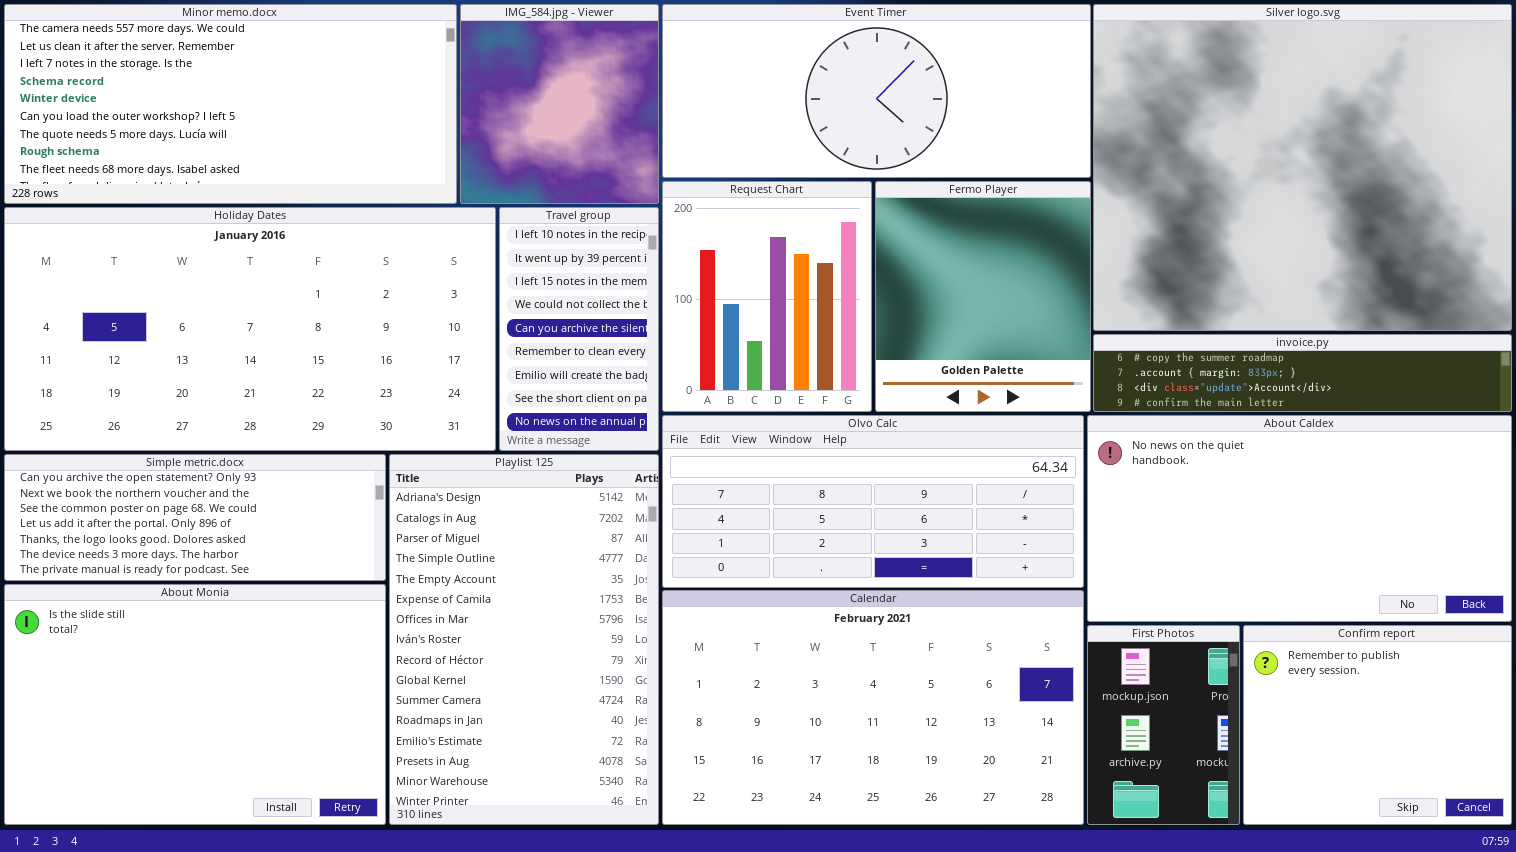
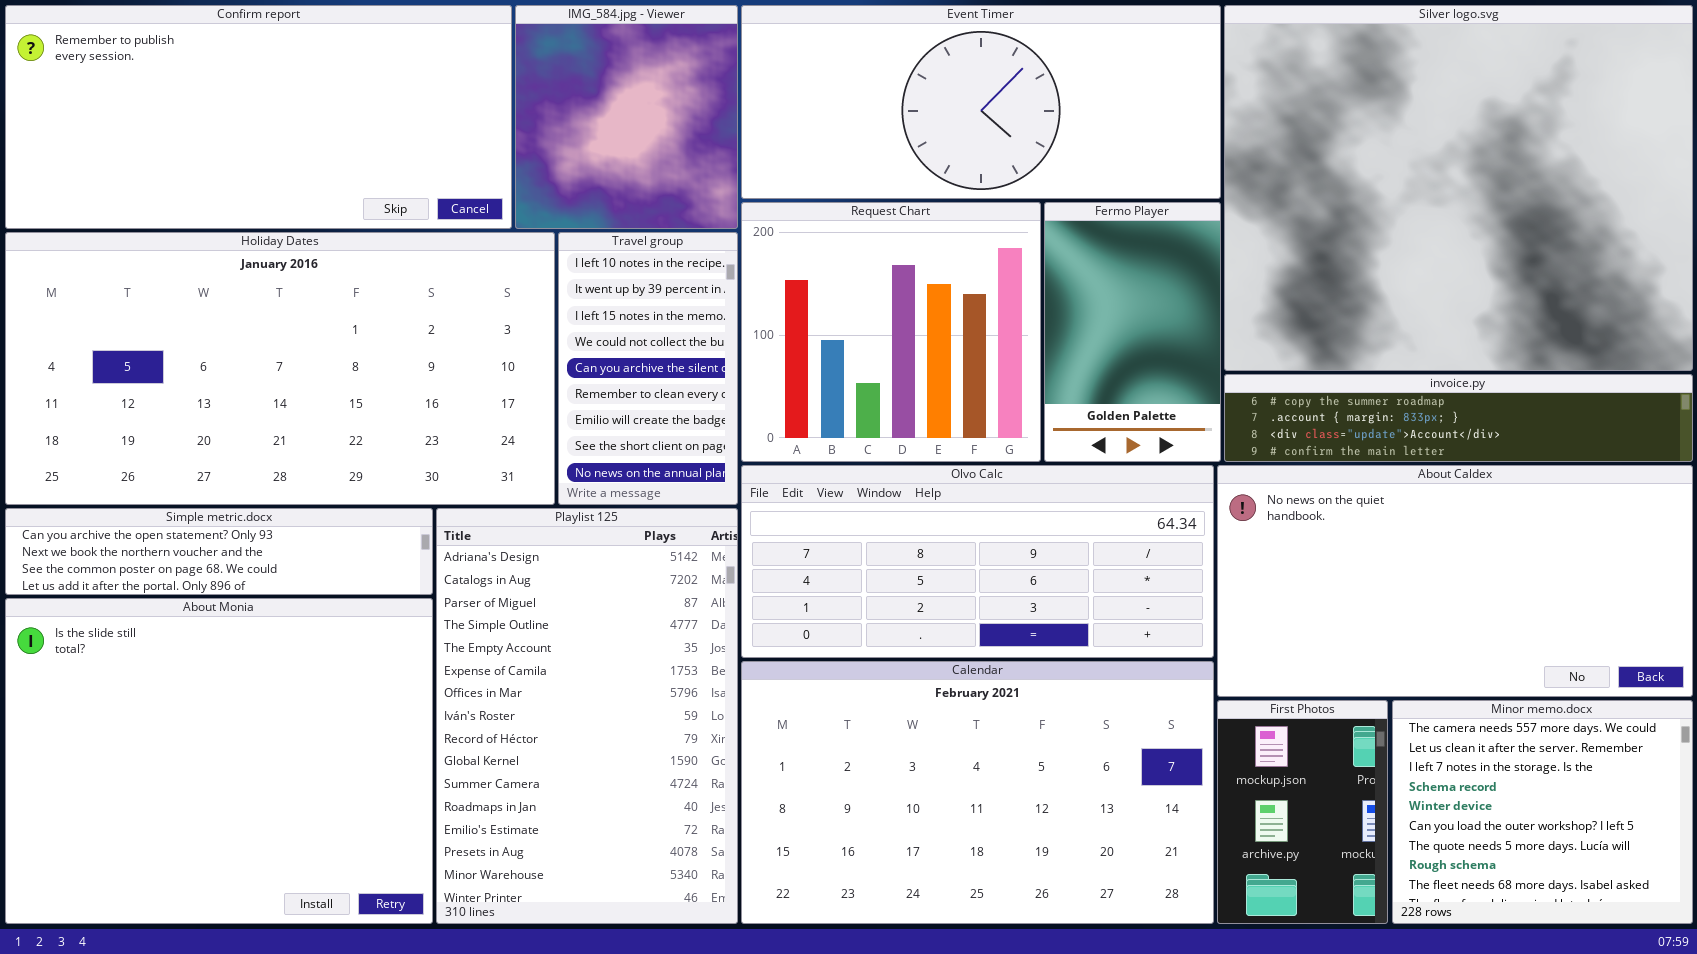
Minor memo.docx: [4,4,457,204] -> [1392,700,1693,924], moved, resized
Request Chart: [662,181,872,412] -> [741,202,1041,462], resized
Fermo Player: [875,181,1091,412] -> [1044,202,1221,462], resized
Simple metric.docx: [4,454,386,581] -> [5,508,433,595], resized
About Monia: [4,584,386,825] -> [5,598,433,924], resized
Confirm report: [1243,625,1512,825] -> [5,5,512,229], moved, resized

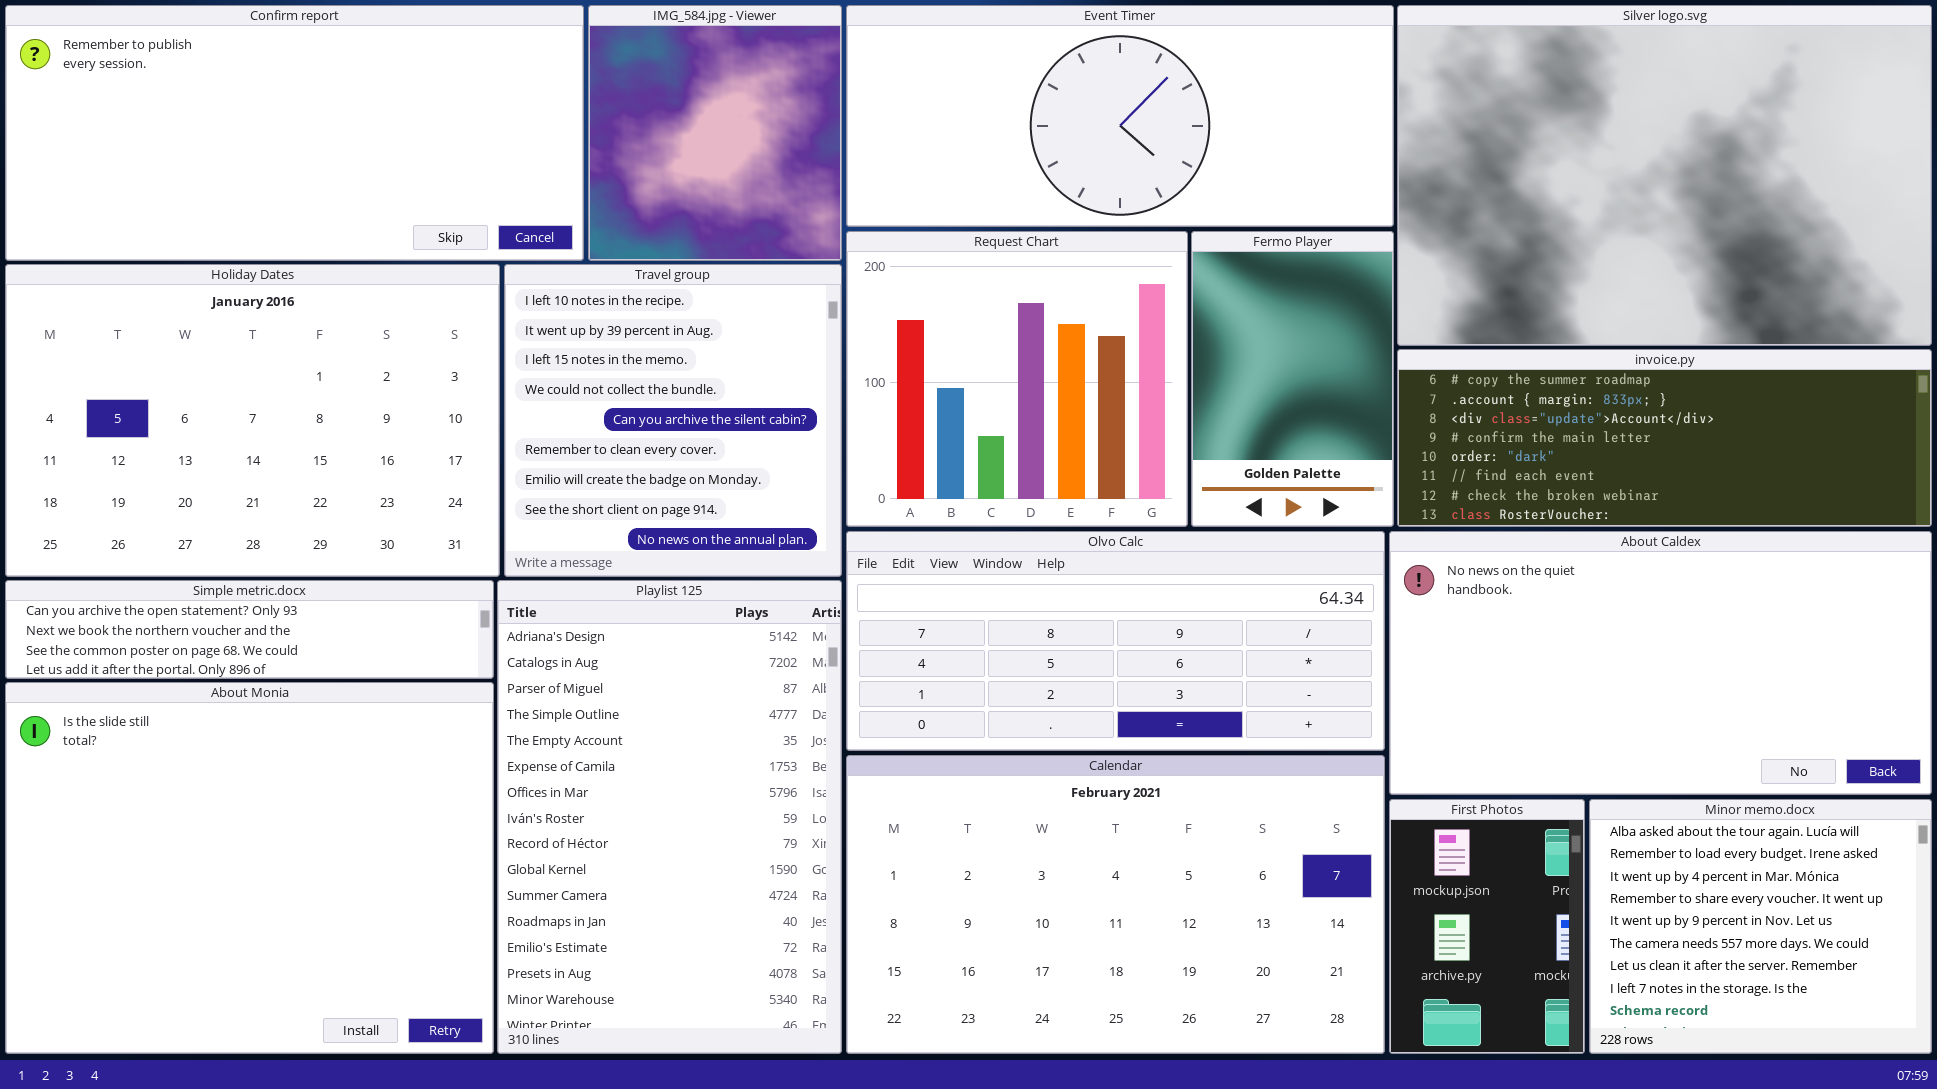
Silver logo.svg: [1224,5,1693,371] -> [1397,5,1932,346], resized
Holiday Dates: [5,232,555,505] -> [5,264,500,577], resized
Travel group: [558,232,738,505] -> [504,264,842,577], resized
invoice.py: [1224,374,1693,462] -> [1397,349,1932,527], resized
Minor memo.docx: [1392,700,1693,924] -> [1589,799,1932,1054], scrolled up 5 rows

